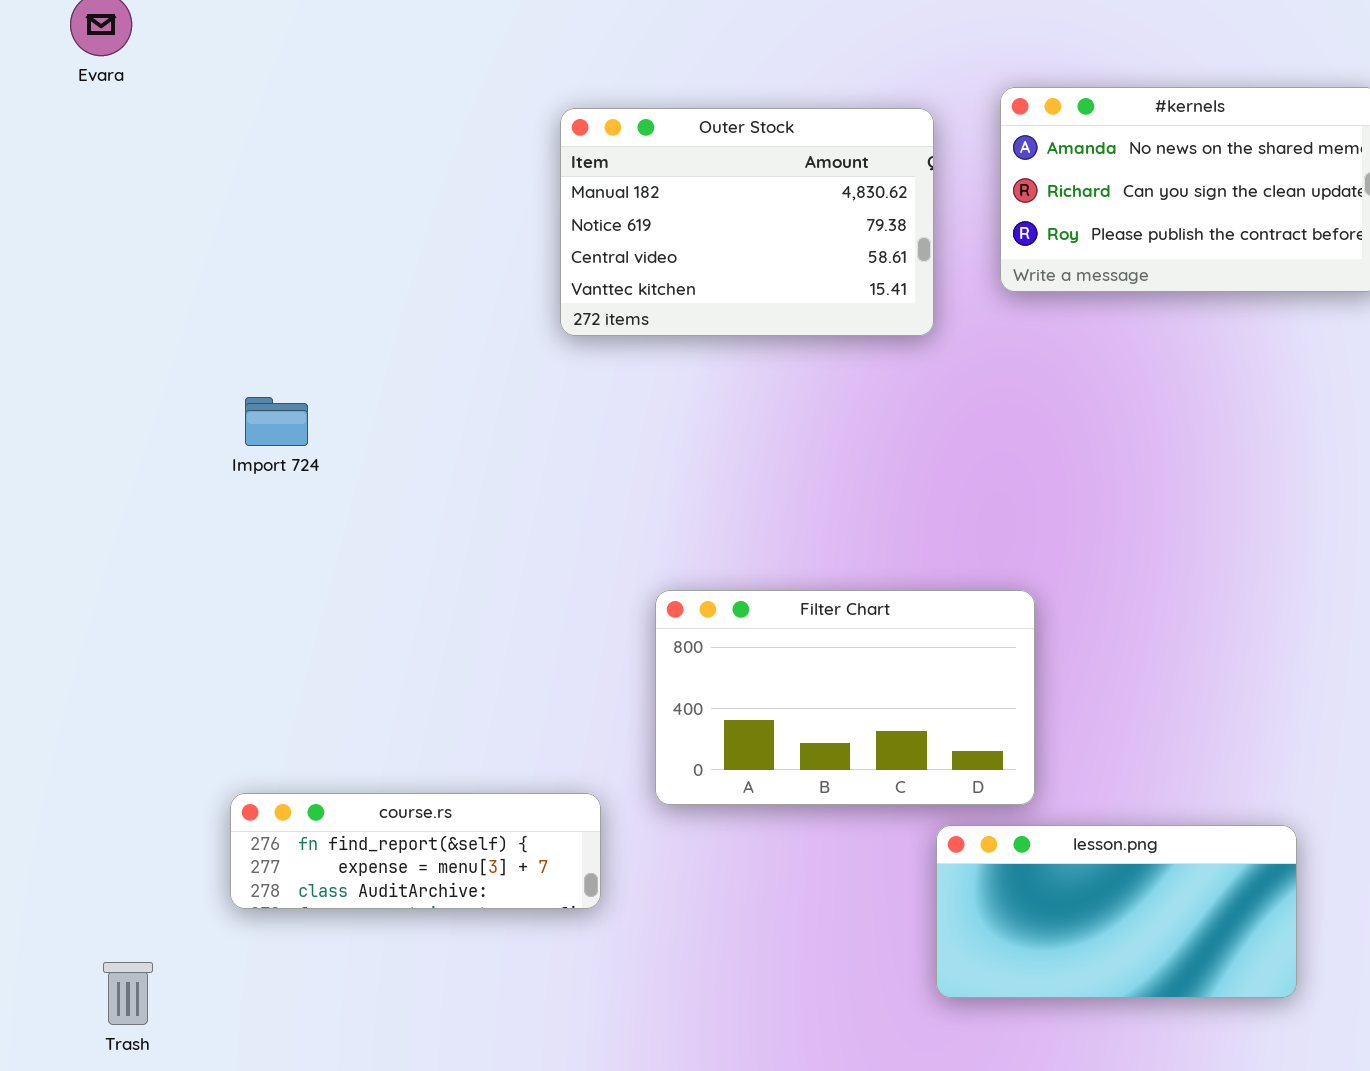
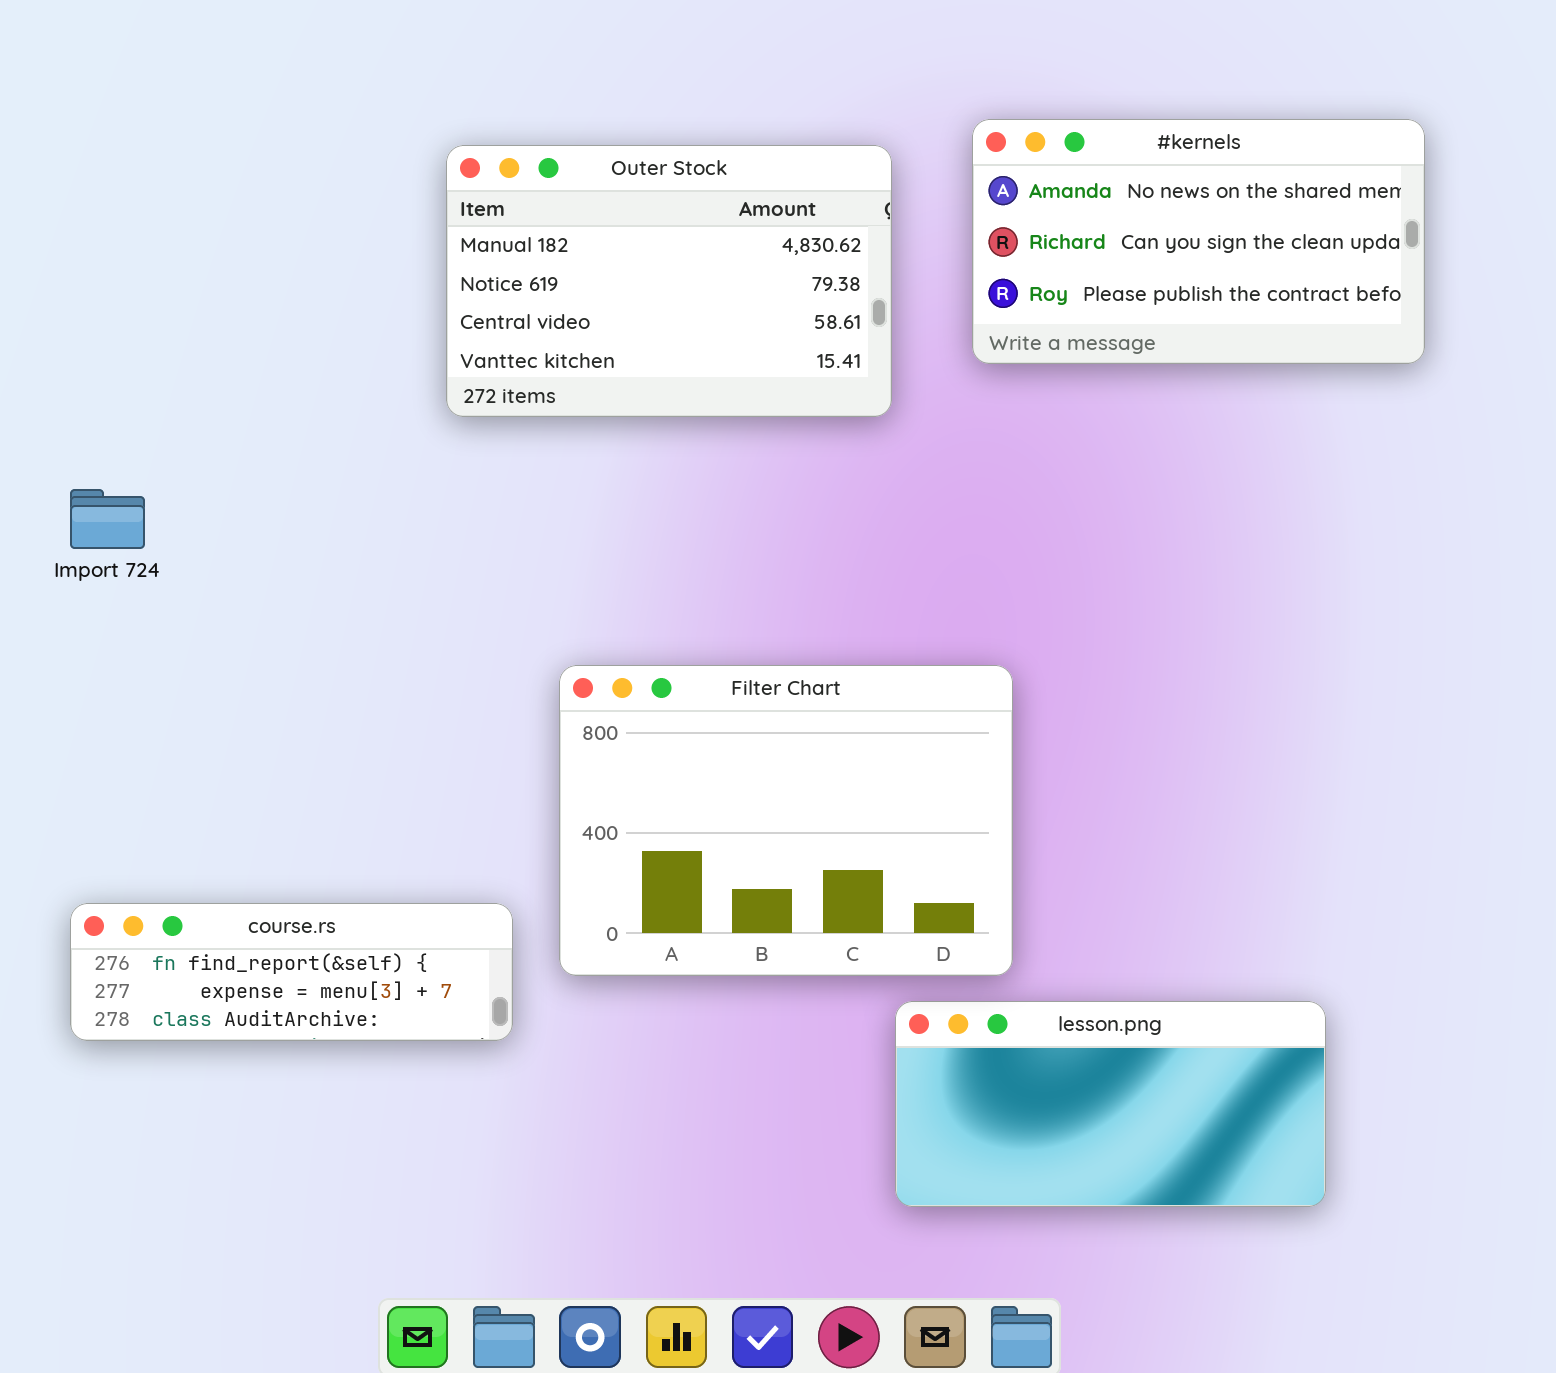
Filter Chart: [655,590,1035,805] -> [559,665,1013,976], resized
course.rs: [230,793,601,909] -> [70,903,513,1041], moved

